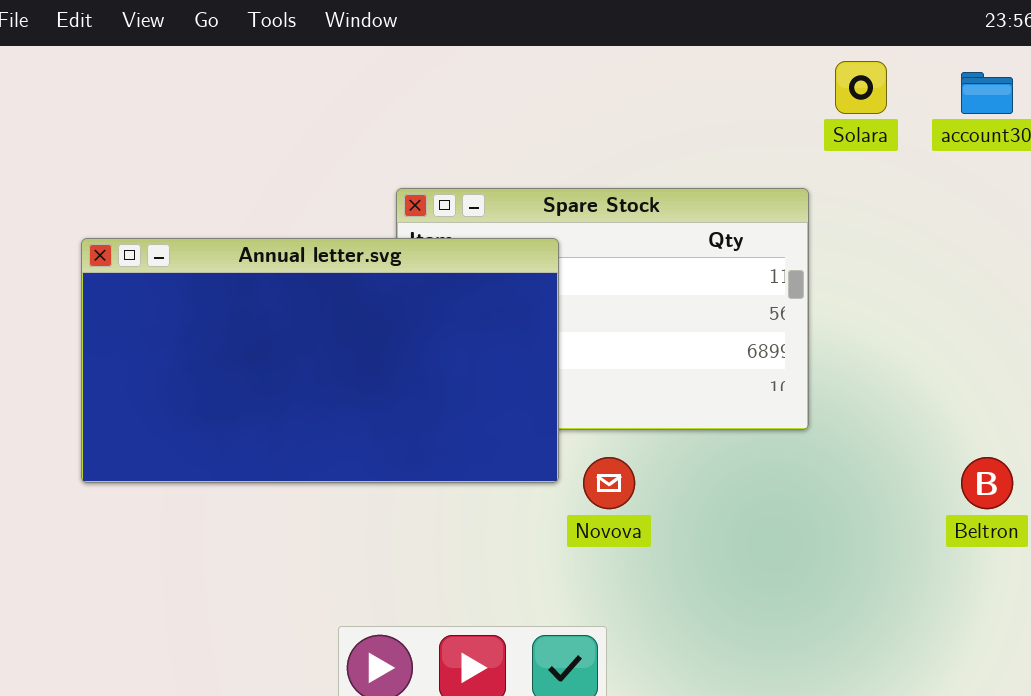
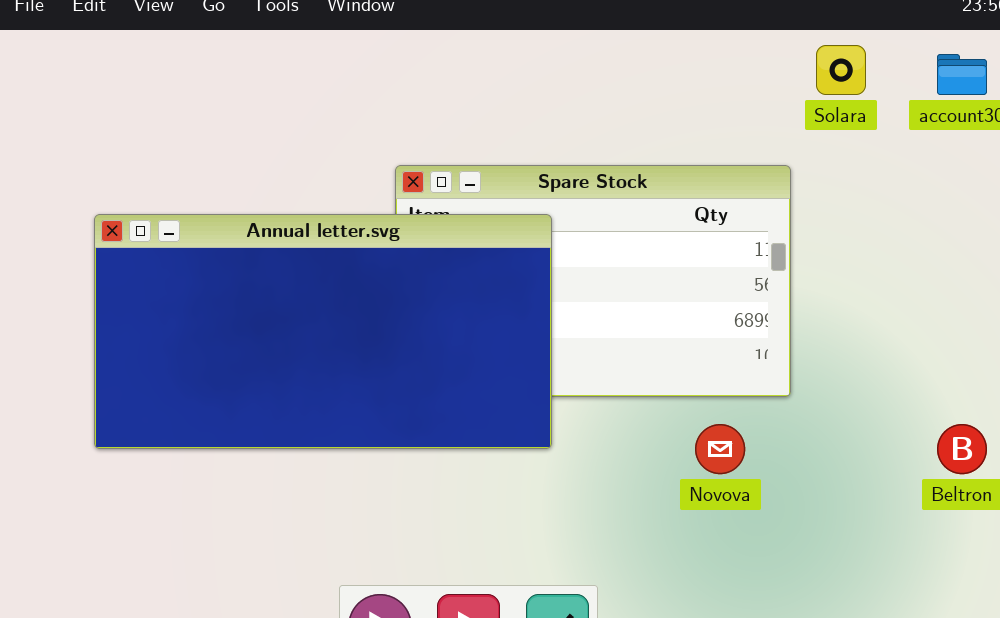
Novova: [583,457,635,509] -> [695,424,745,474], moved

